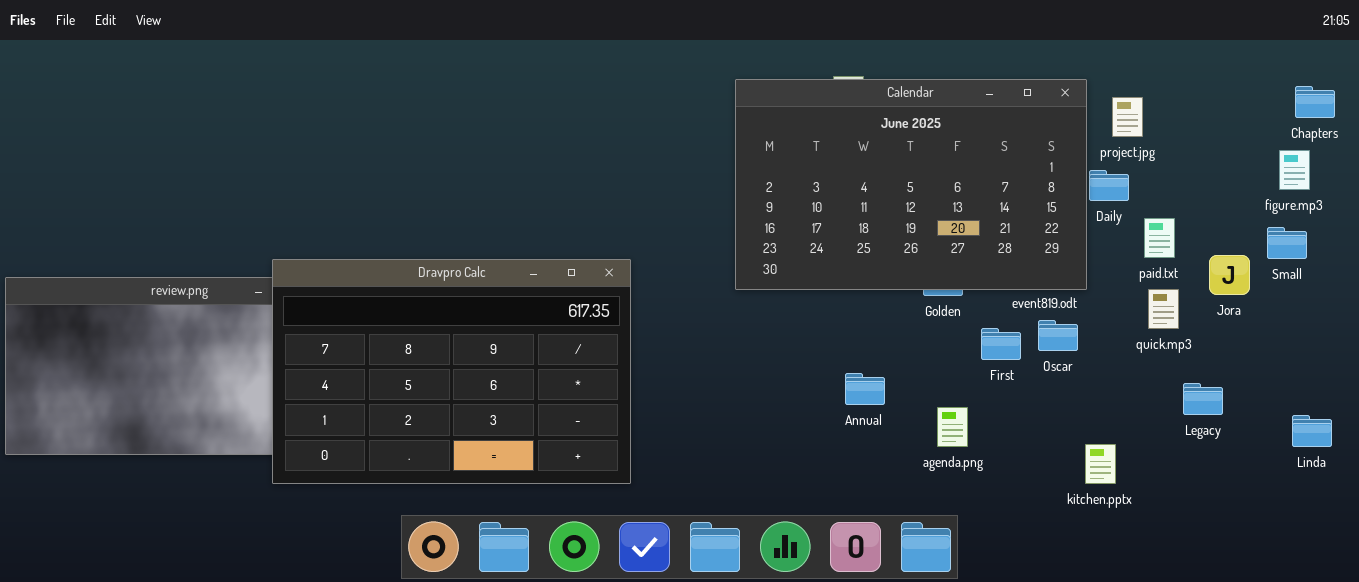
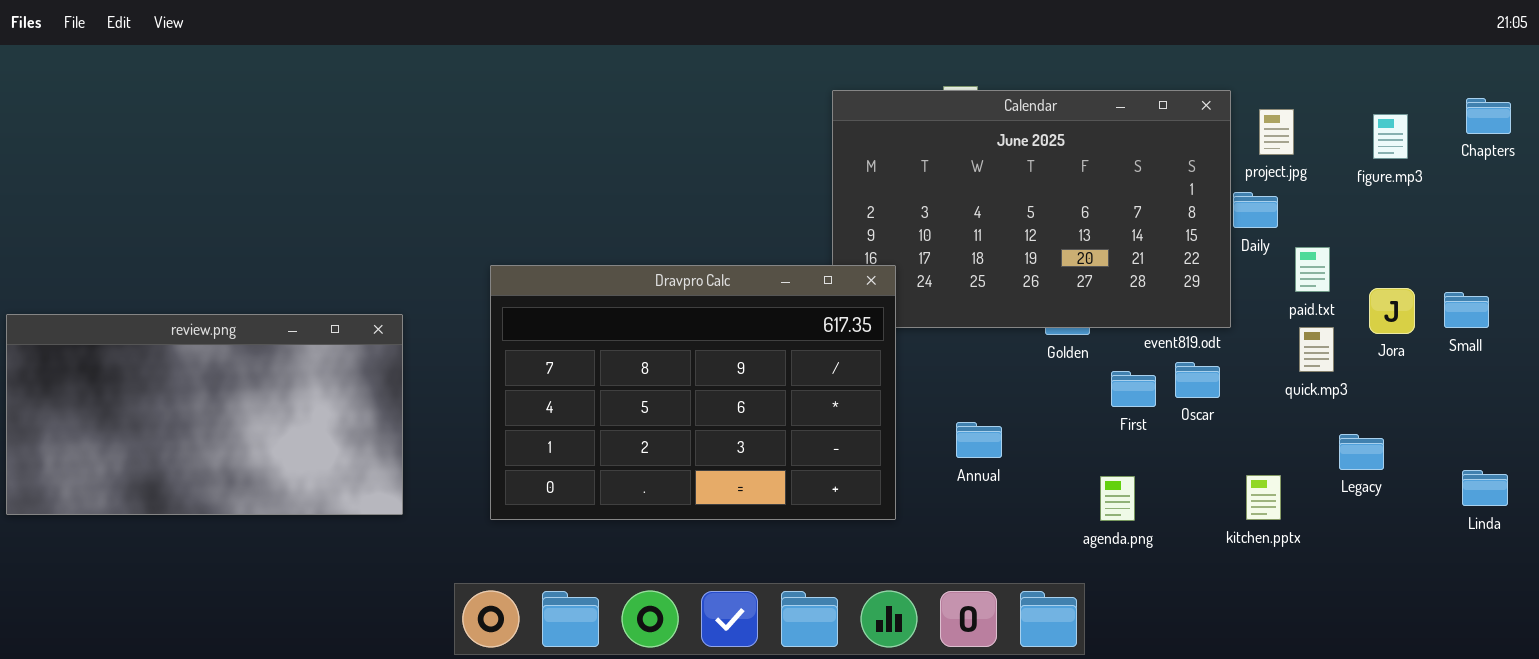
figure.mp3: [1279,150,1310,190] -> [1373,114,1408,159], moved
Small: [1267,227,1307,259] -> [1444,292,1489,328], moved
Dravpro Calc: [272,259,631,484] -> [490,265,896,520], moved
agenda.png: [937,407,968,447] -> [1100,476,1135,521], moved
kitchen.pptx: [1085,444,1116,484] -> [1246,475,1281,520], moved

